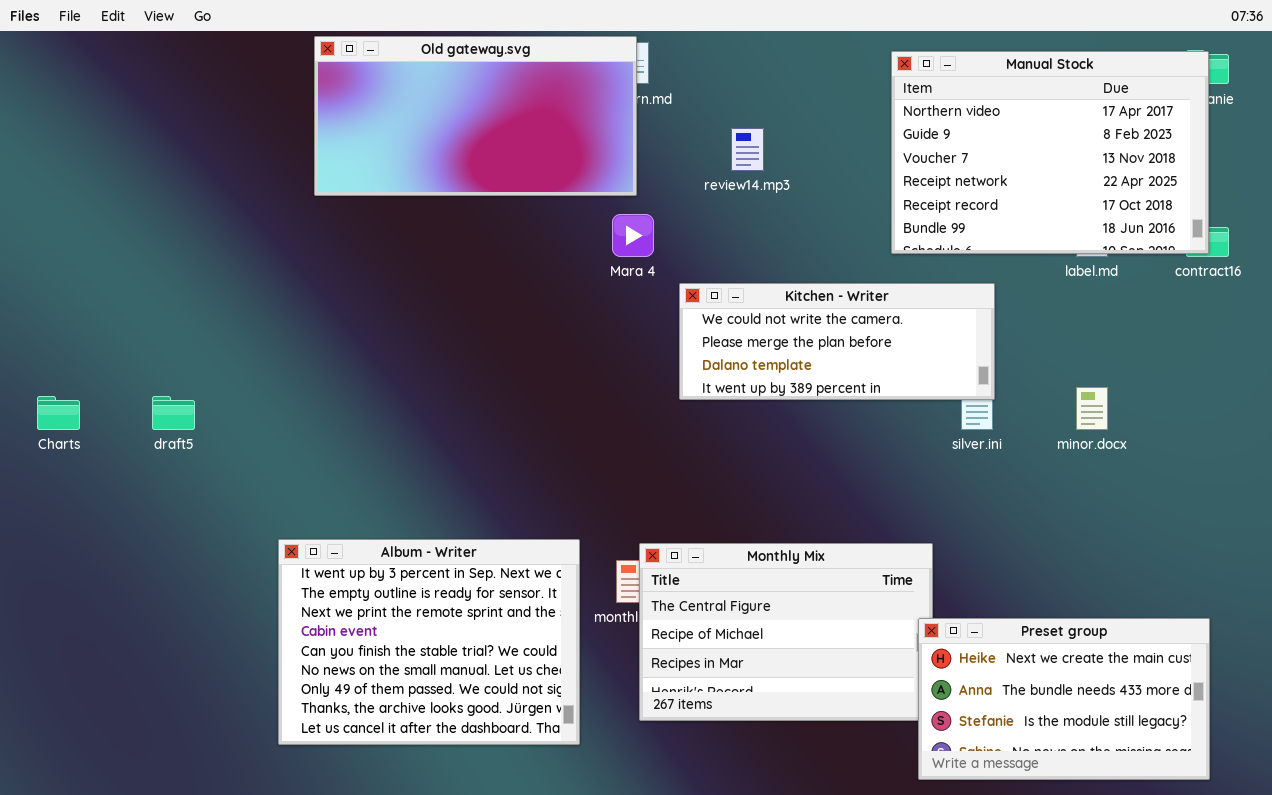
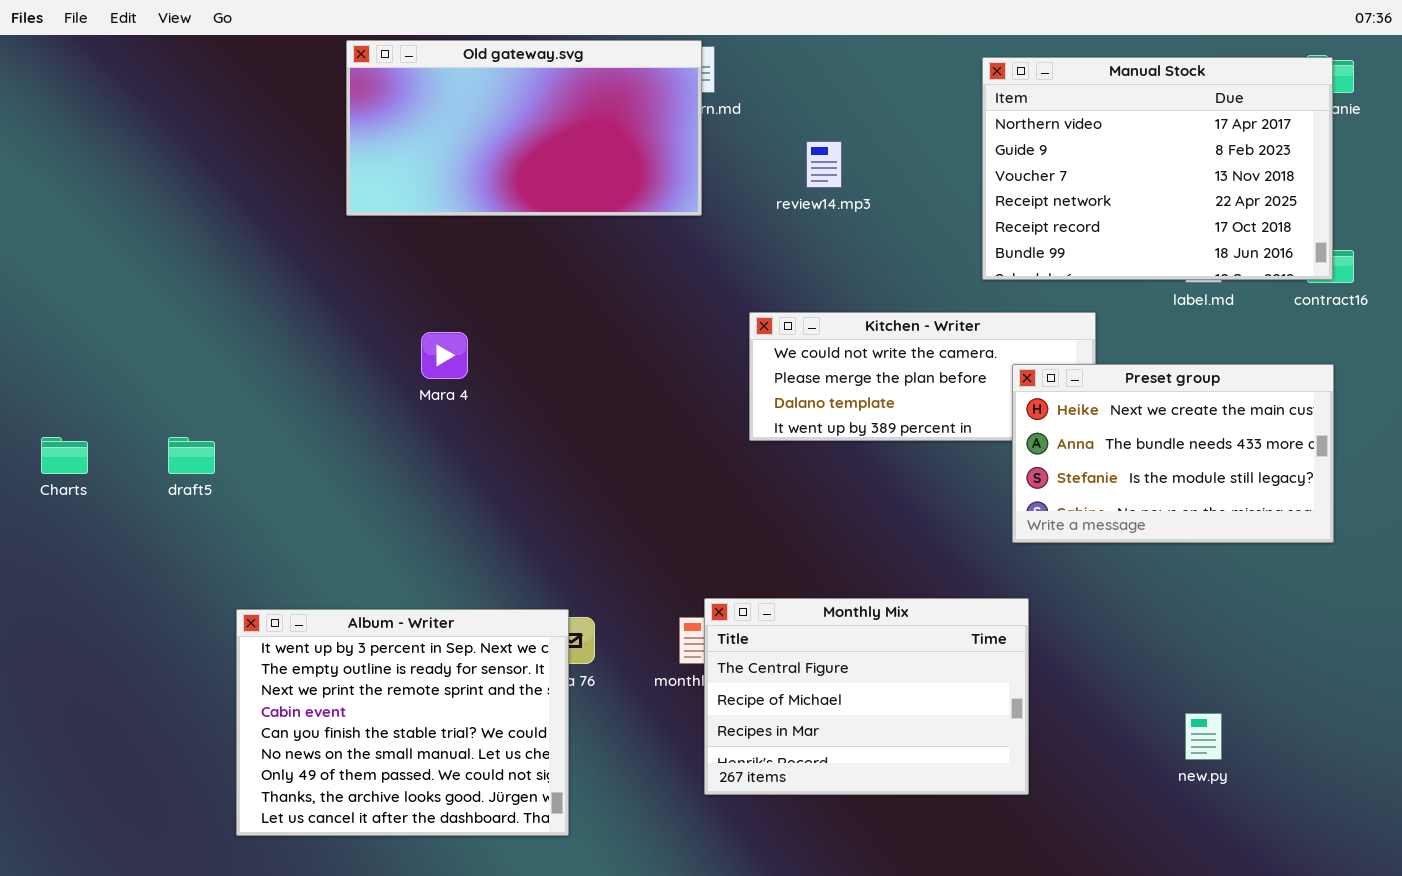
Mara 4: [612,214,654,257] -> [421,332,468,379], moved
Album - Writer: [278,539,580,745] -> [236,609,569,836], moved
Preset group: [918,618,1210,780] -> [1012,364,1334,543], moved

